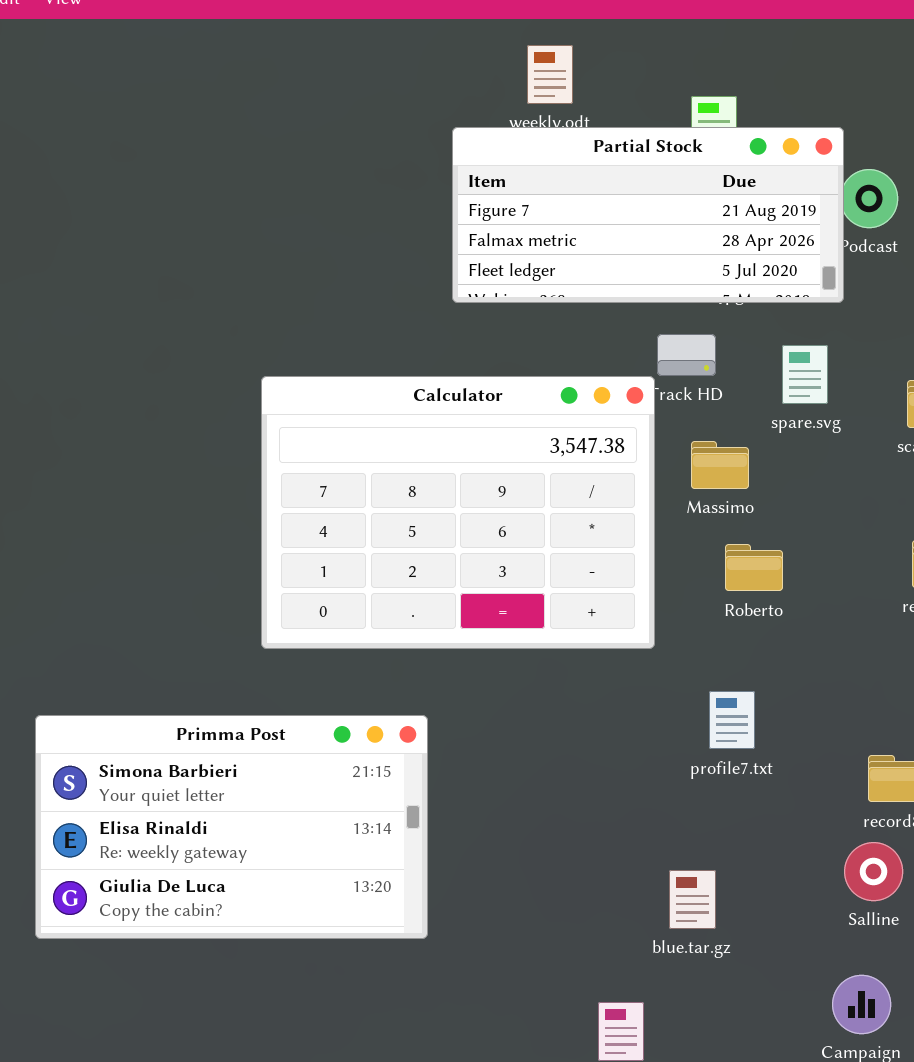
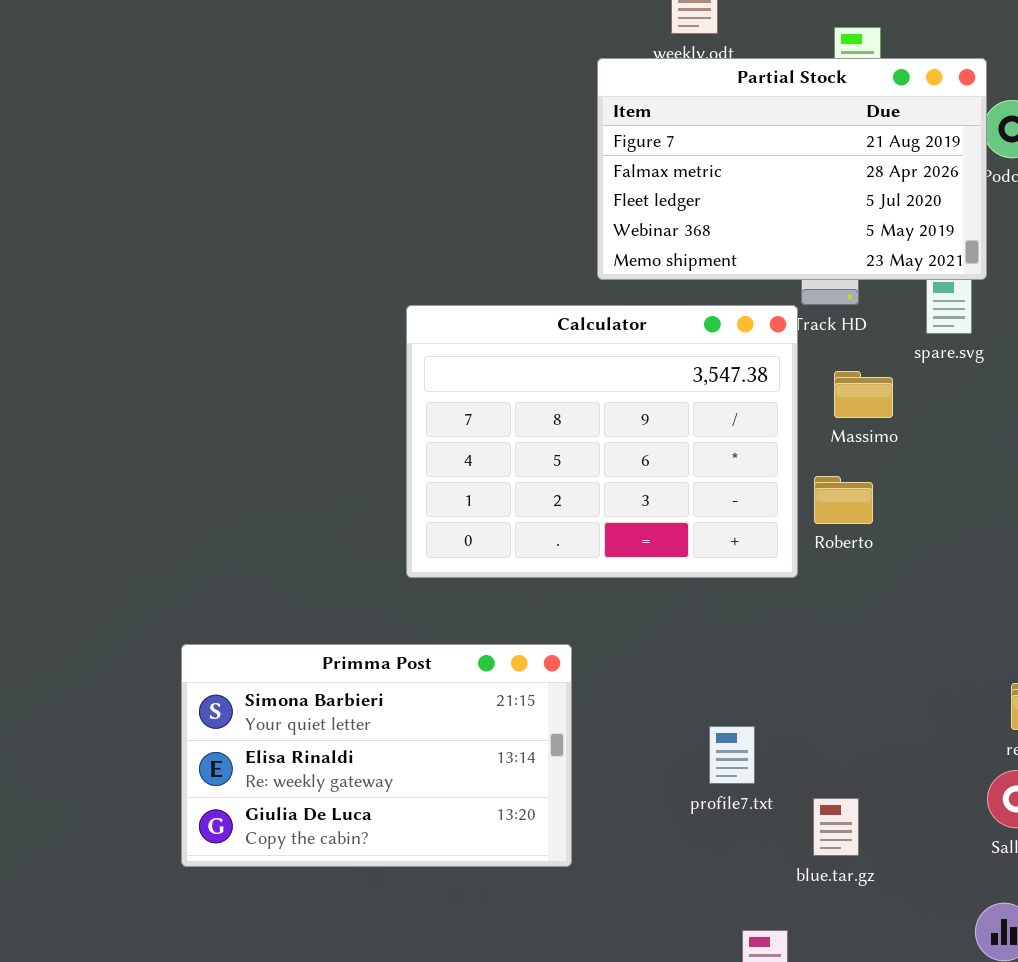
Partial Stock: [452,127,844,303] -> [597,58,987,280], resized
Roberto: [725,544,783,591] -> [814,476,873,524], moved
profile7.txt: [709,691,755,749] -> [709,726,755,784], moved

